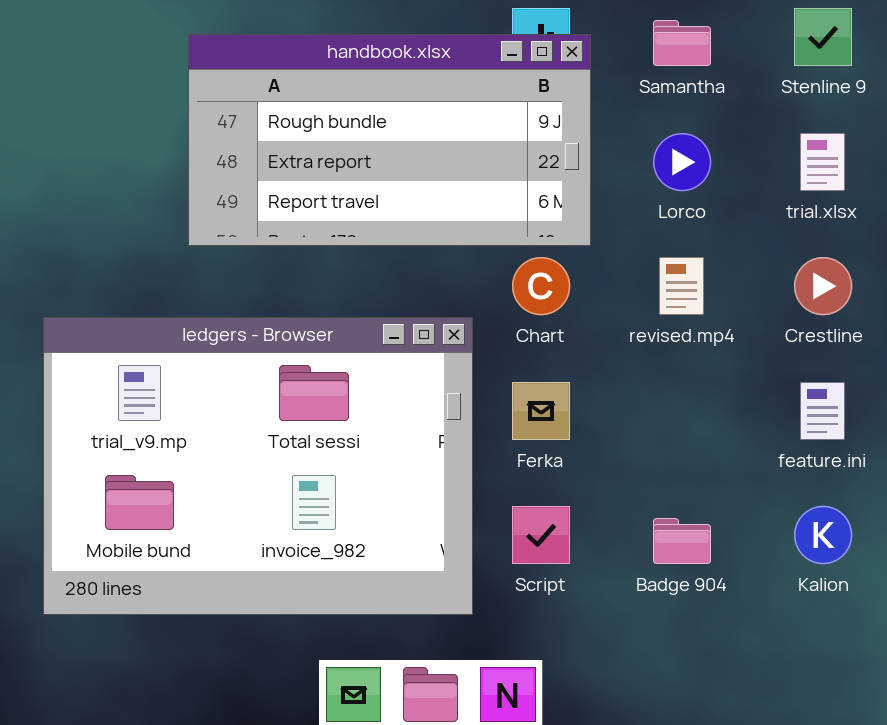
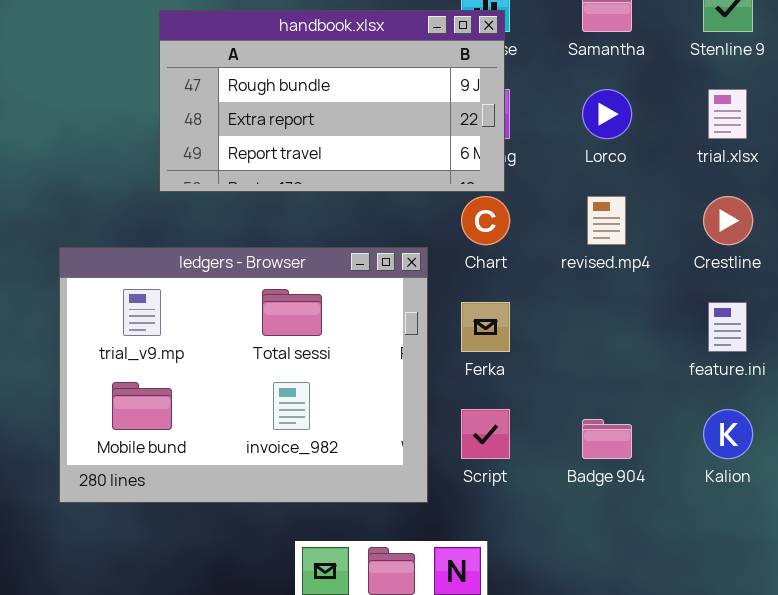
handbook.xlsx: [188,34,591,246] -> [159,10,505,192], moved

